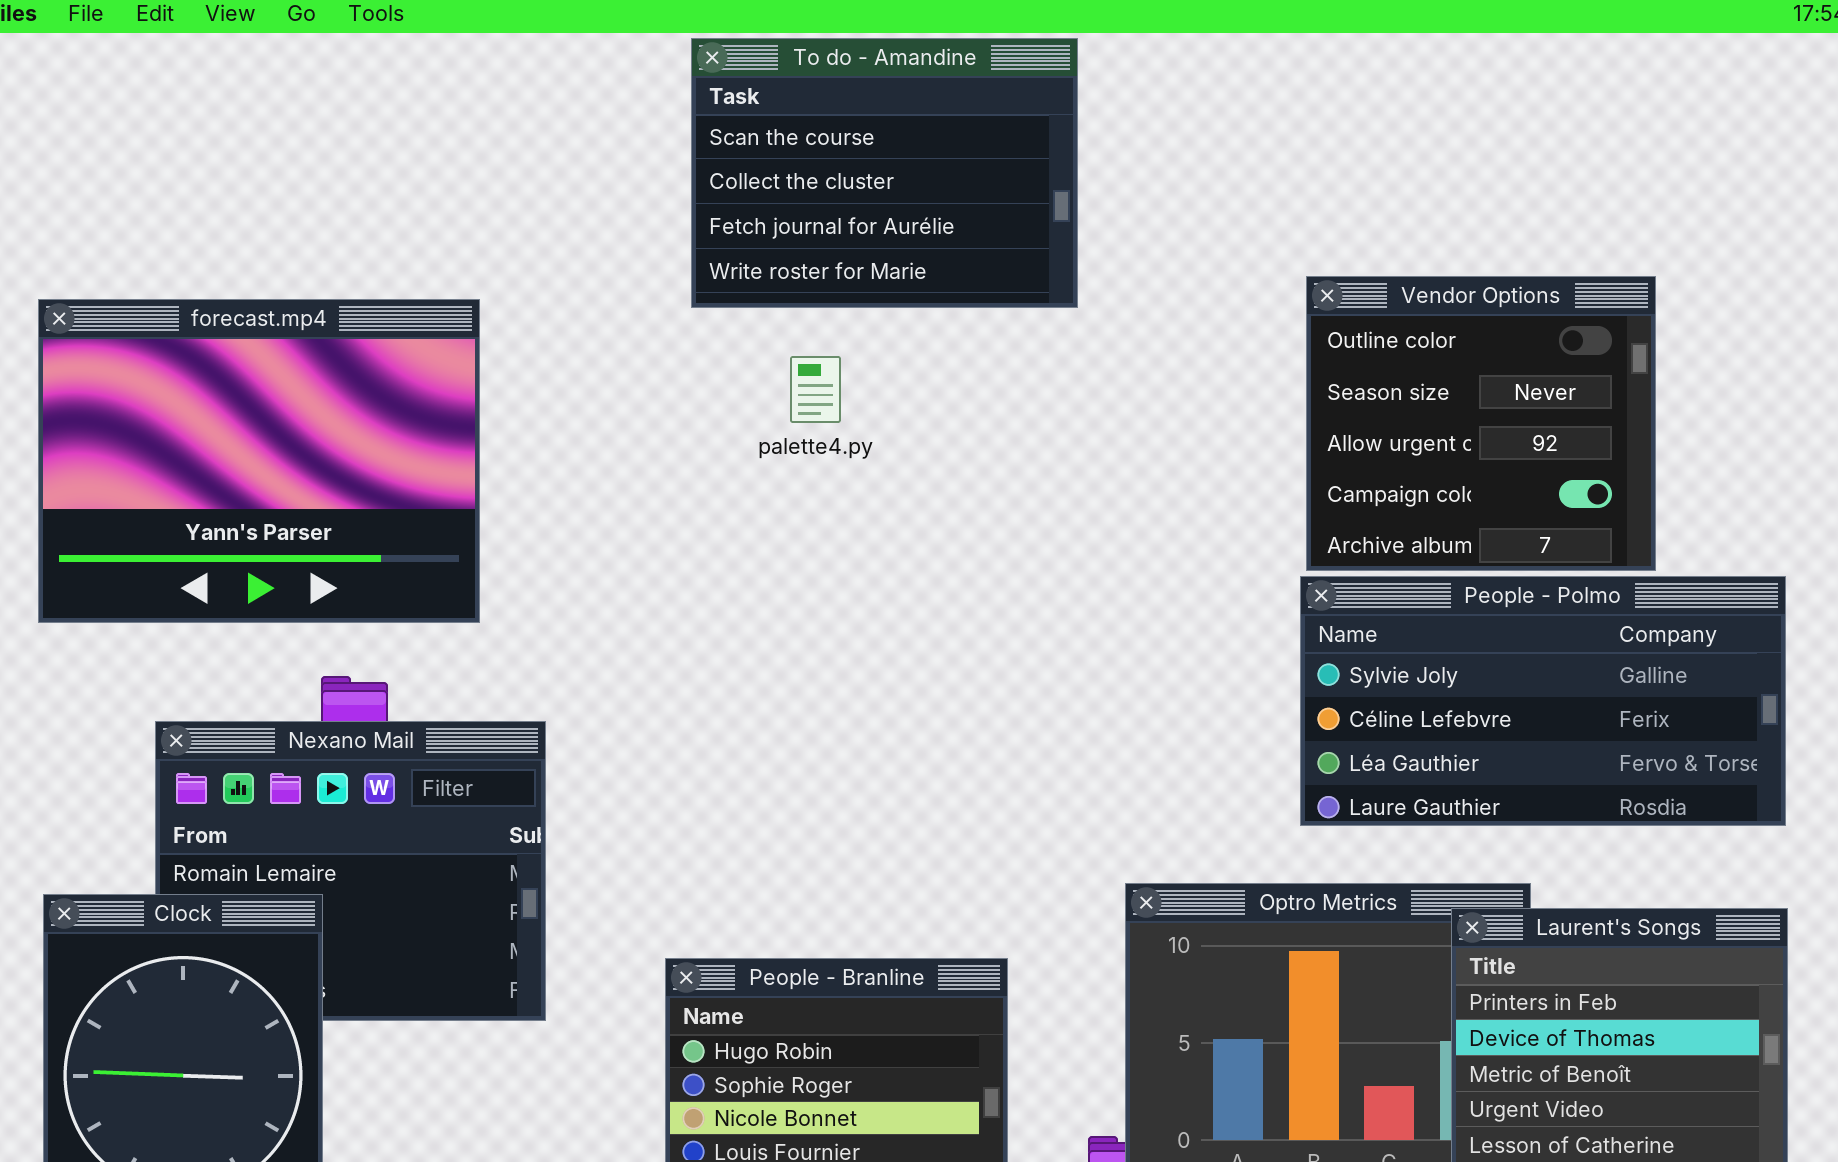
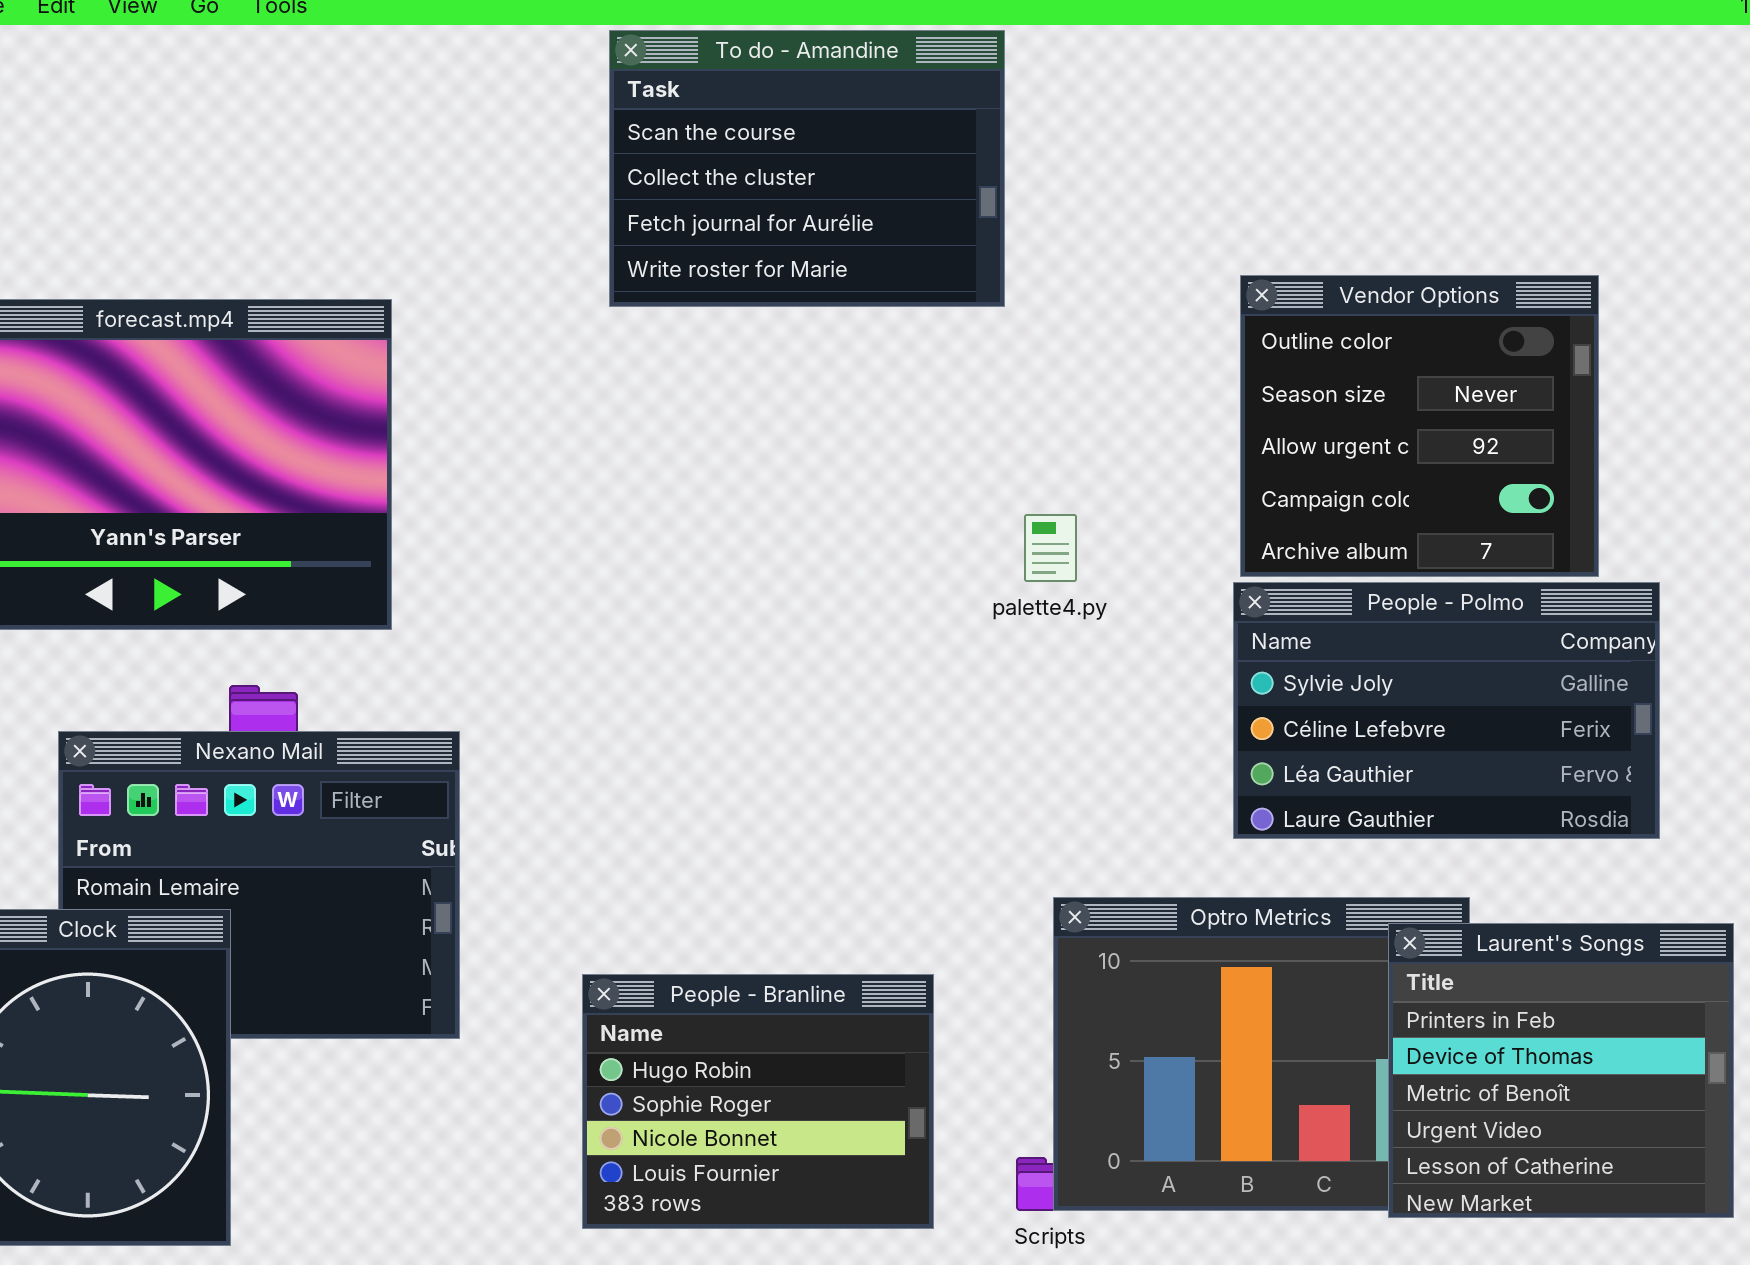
palette4.py: [790,356,841,423] -> [1024,514,1077,582], moved
People - Polmo: [1300,576,1786,826] -> [1233,582,1660,839], resized

